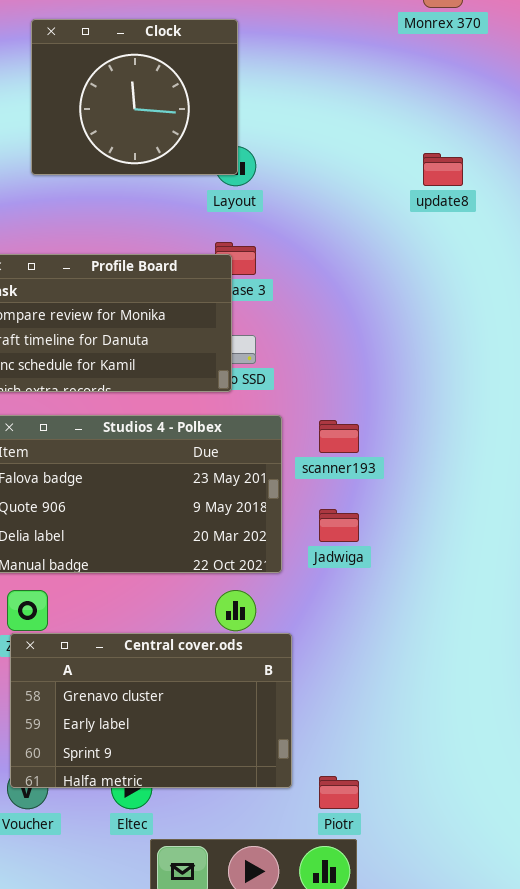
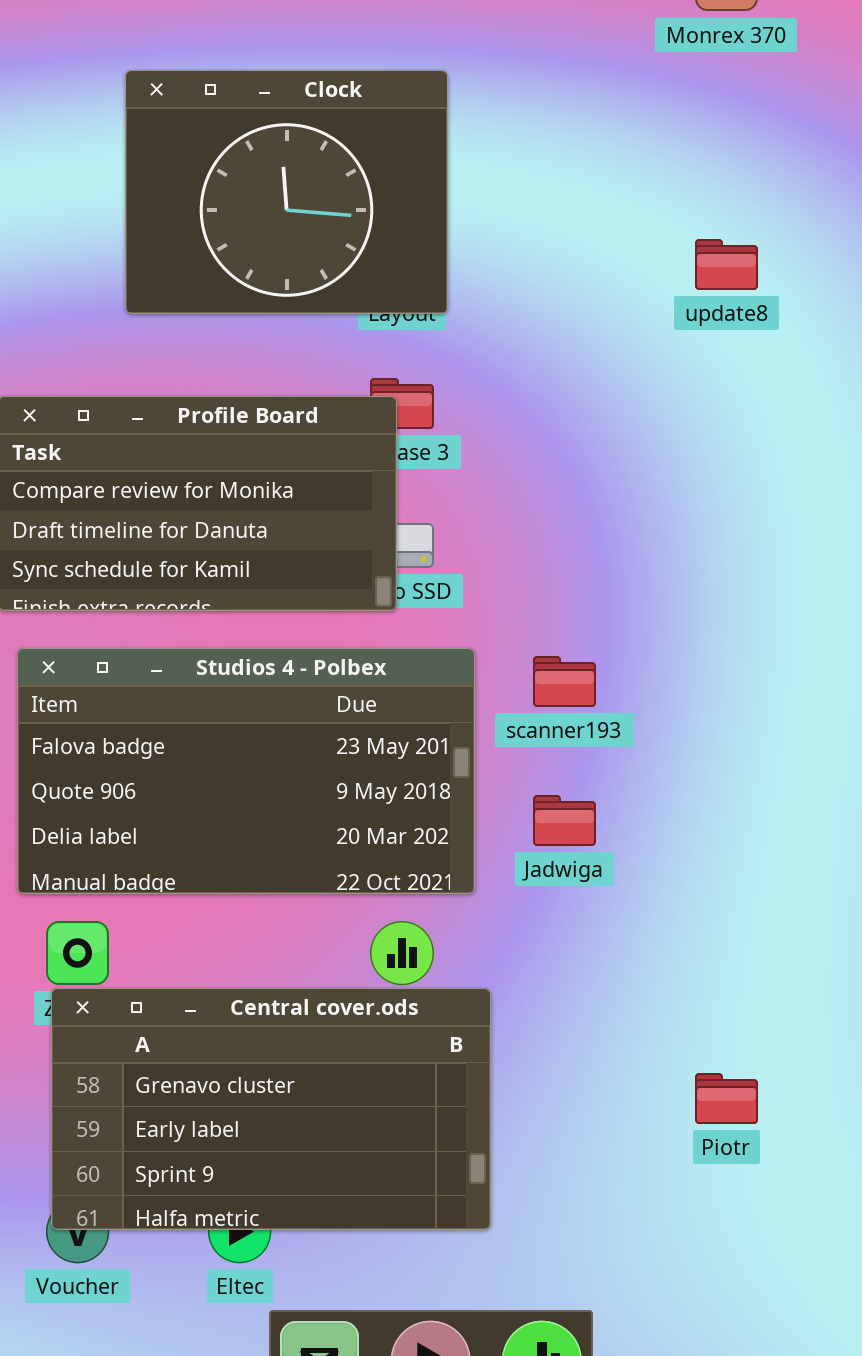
Clock: [31,19,238,175] -> [125,70,448,314], moved
Piotr: [319,776,359,809] -> [695,1073,758,1124], moved

